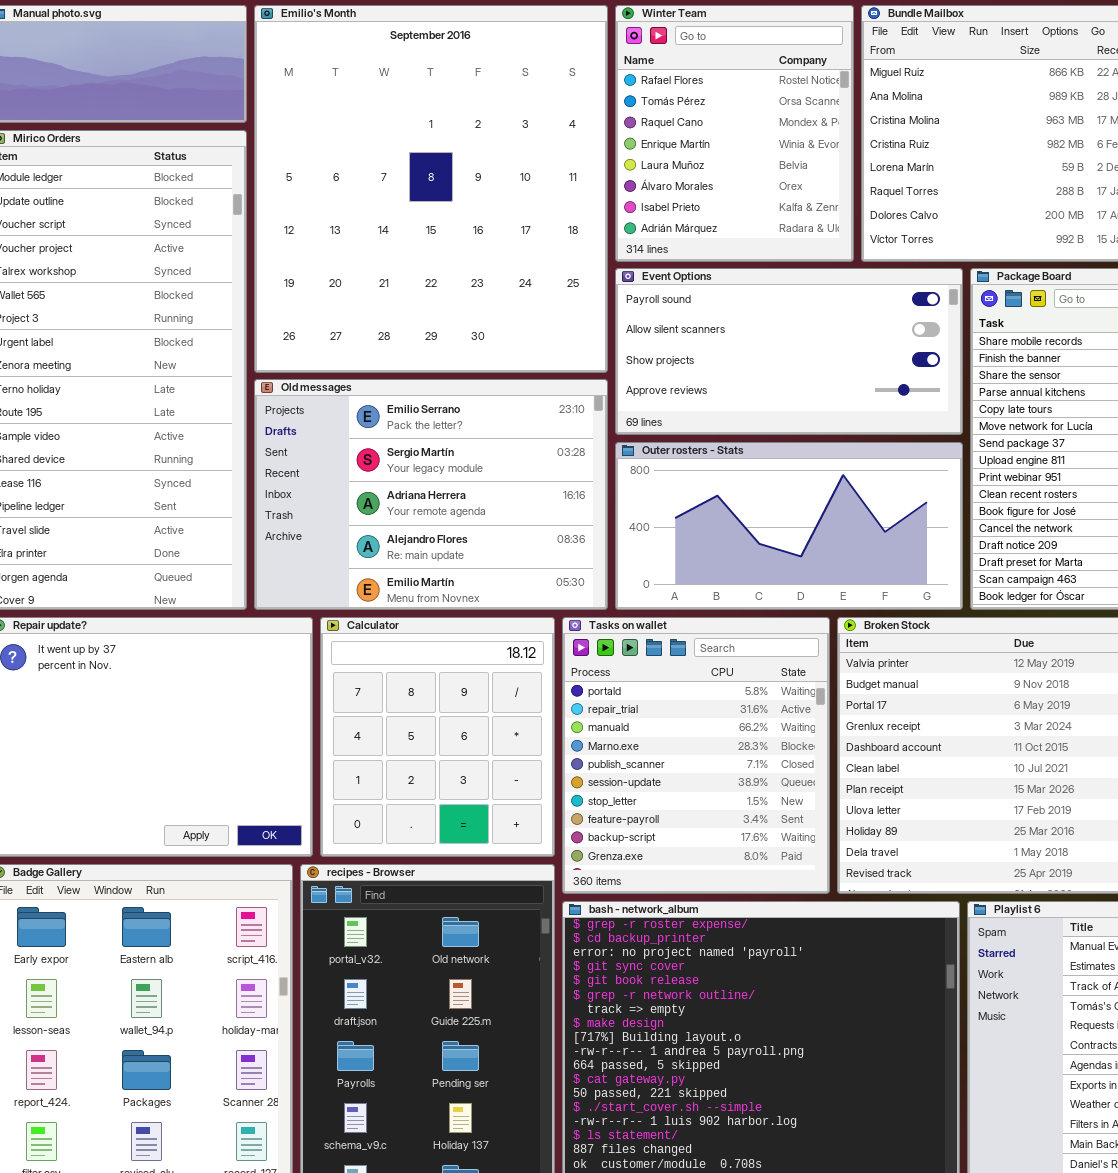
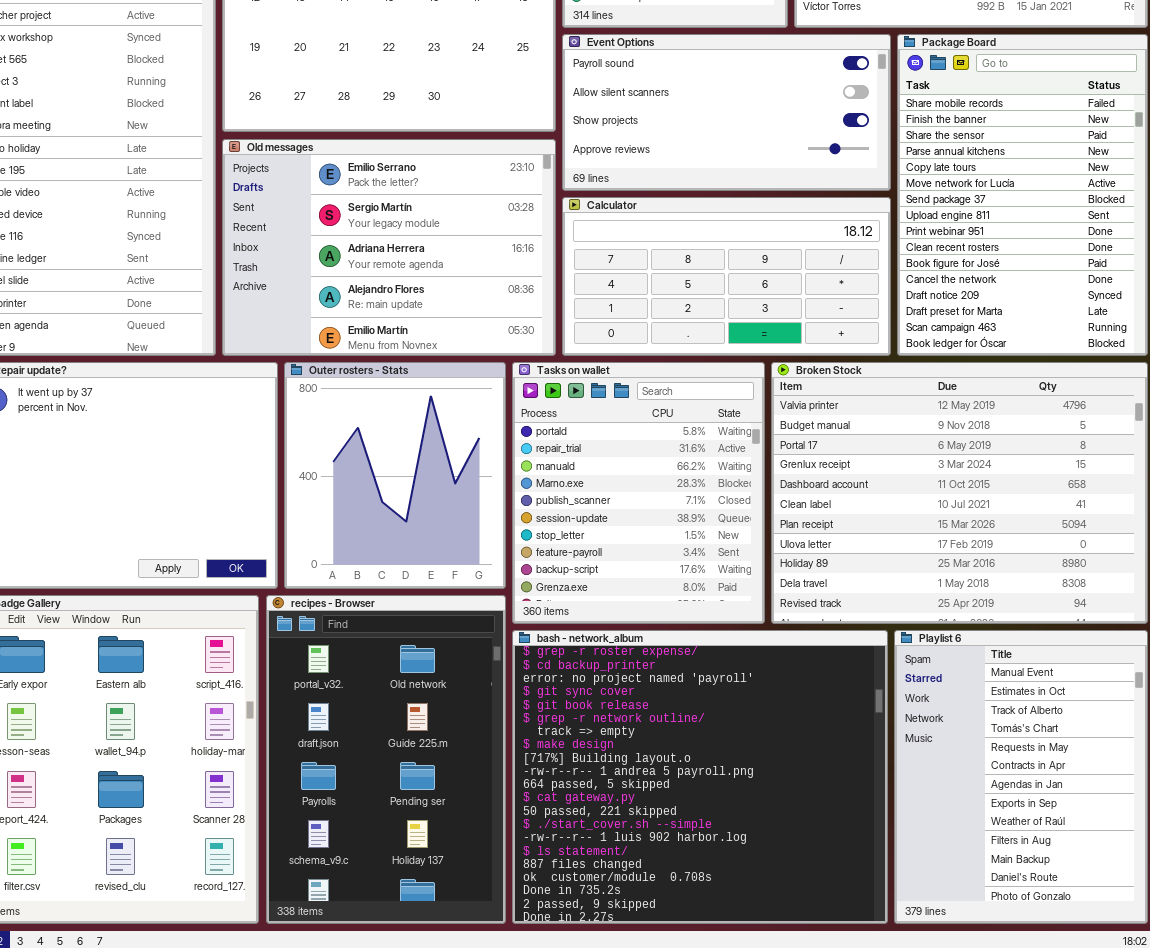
Outer rosters - Stats: [615,442,963,610] -> [284,362,506,589], moved, resized
Calculator: [320,617,555,857] -> [562,197,891,356], moved, resized

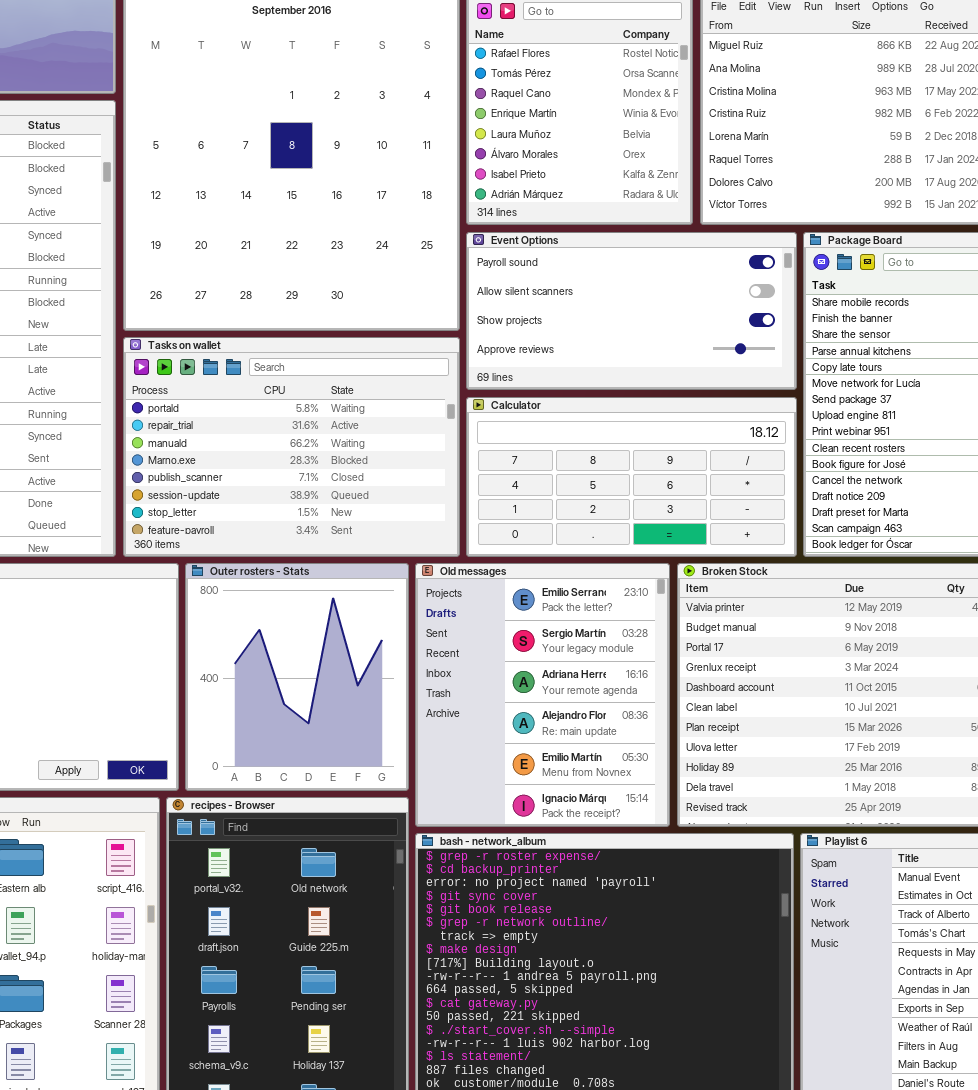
Old messages: [222,139,556,356] -> [415,563,670,827], moved, resized
Tasks on wallet: [512,362,765,624] -> [123,337,460,557], moved, resized

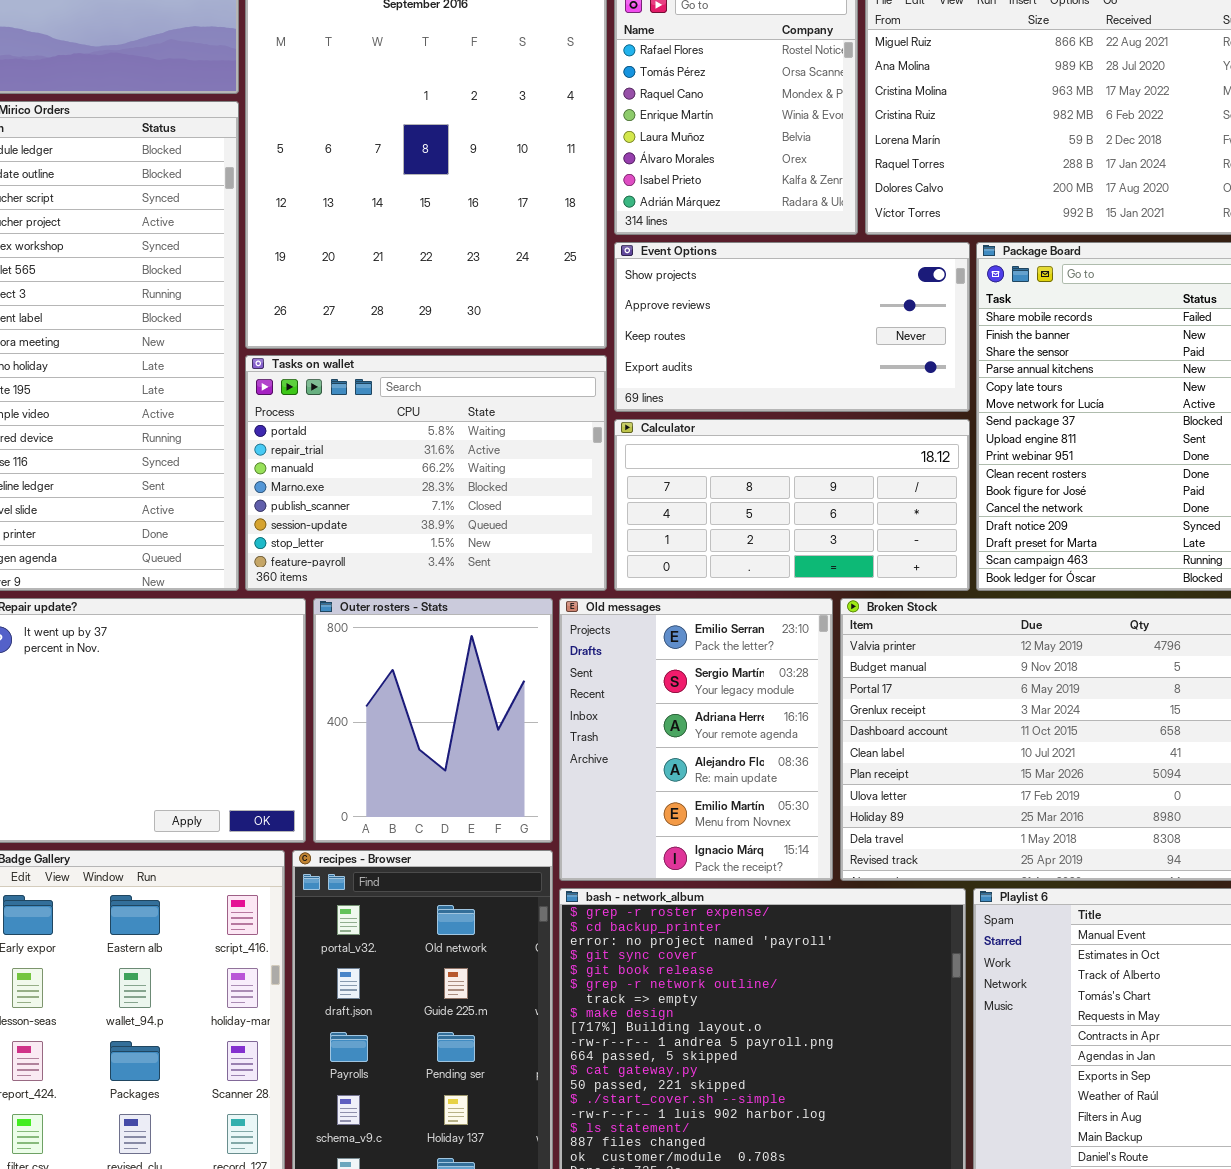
Event Options: [466,232,797,390] -> [614,242,970,412], scrolled down 2 rows

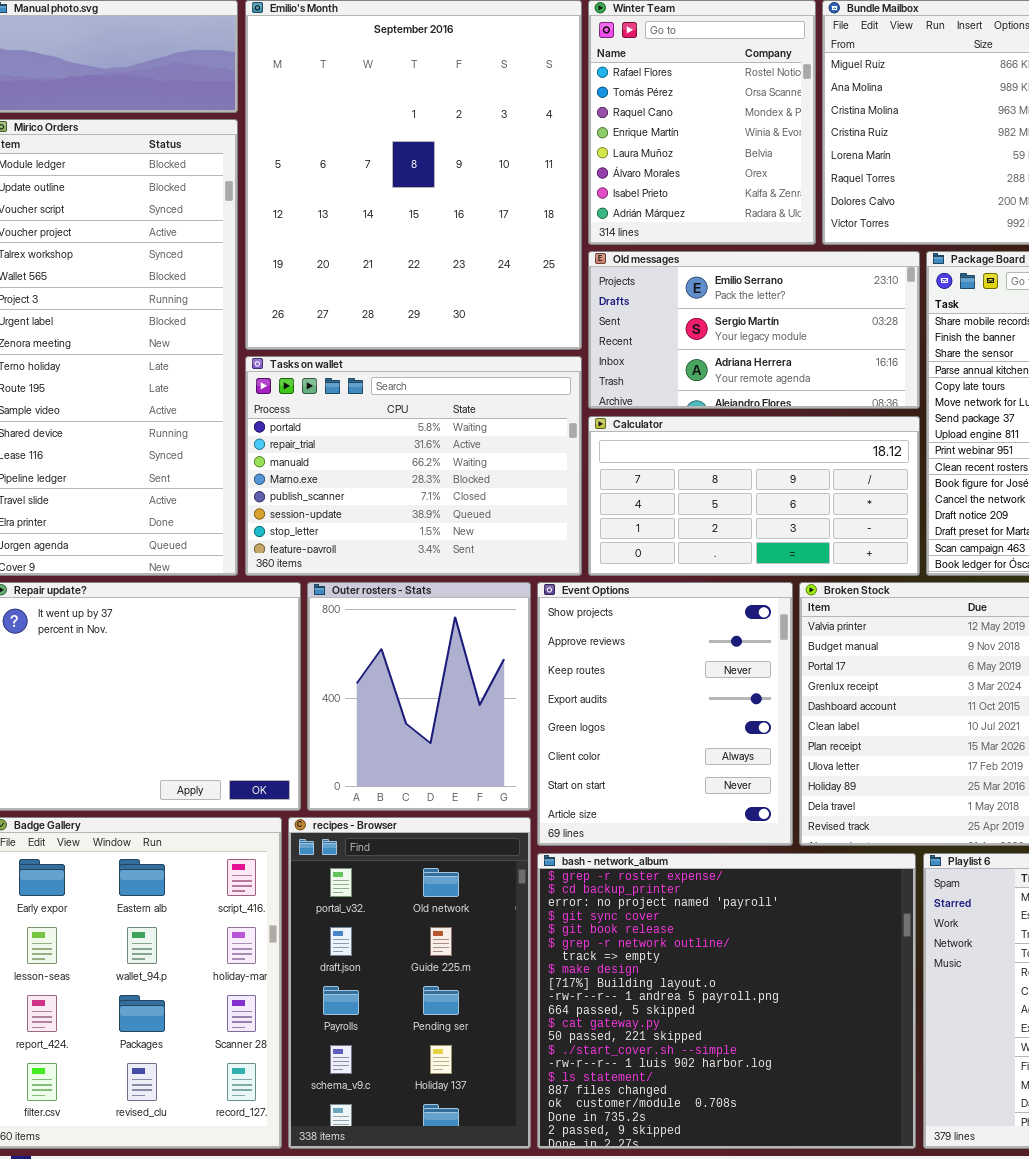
Event Options: [614,242,970,412] -> [537,582,793,846], moved, resized
Old messages: [559,598,833,881] -> [588,251,920,409], moved, resized

